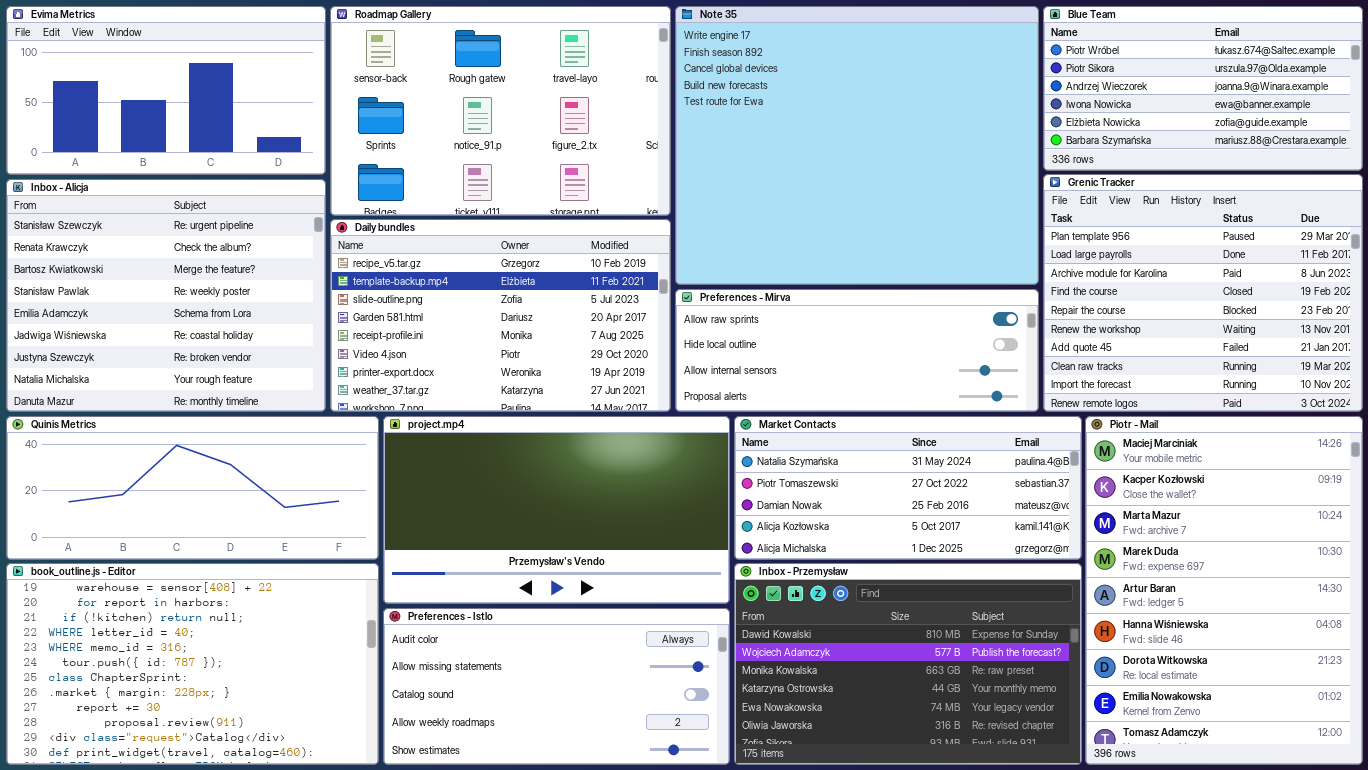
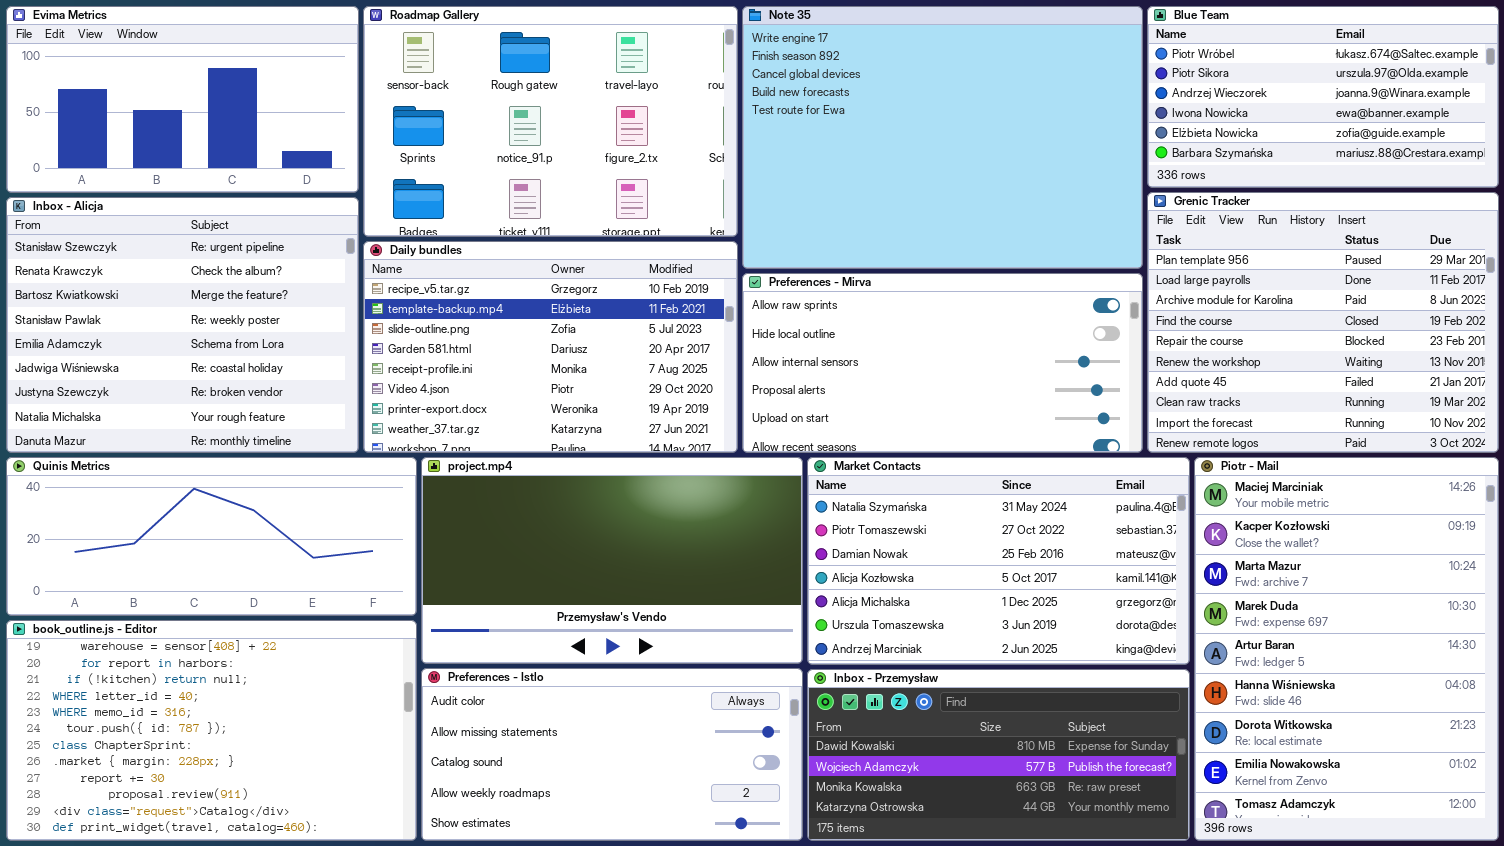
Note 35: [675,6,1039,285] -> [742,6,1143,269], resized
Preferences - Mirva: [675,289,1039,412] -> [742,273,1143,453], resized
Market Contacts: [734,416,1082,560] -> [807,457,1190,665], resized
Inbox - Przemysław: [734,563,1082,765] -> [807,669,1190,841], resized

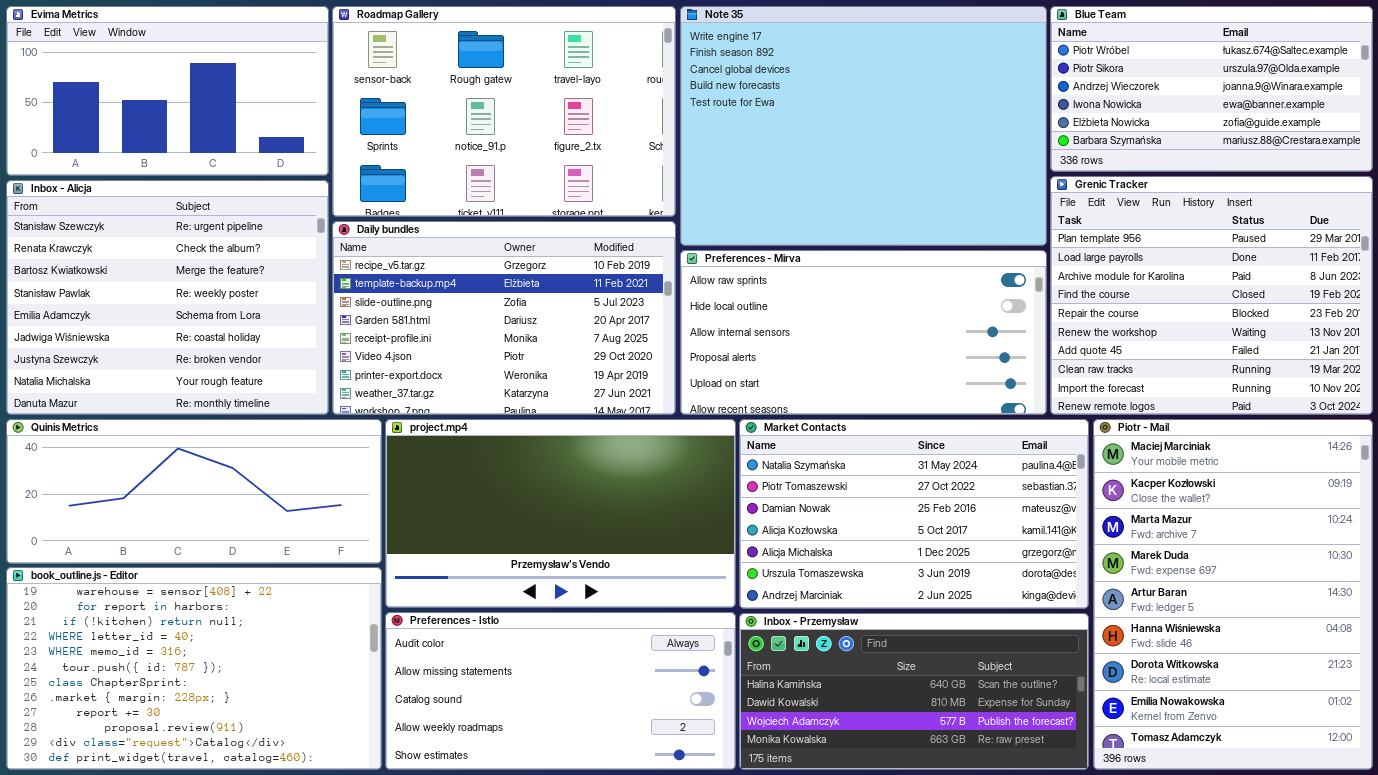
Inbox - Przemysław: [807,669,1190,841] -> [739,613,1089,770], scrolled up 1 row

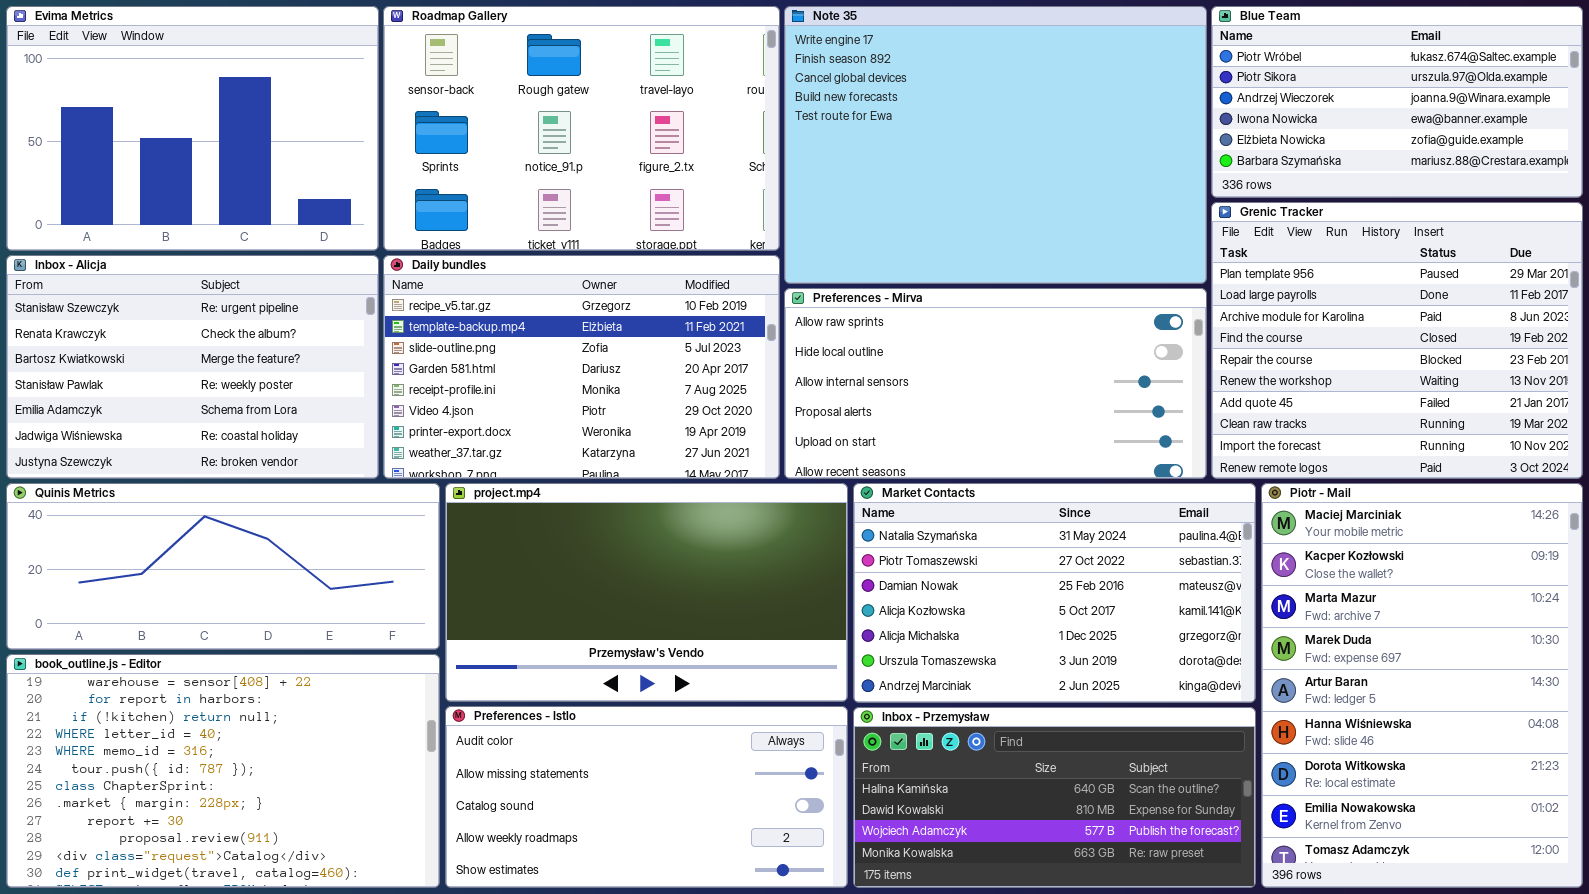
Evima Metrics: [6,6,329,176] -> [6,6,379,251], resized
Inbox - Alicja: [6,180,329,415] -> [6,255,379,479], resized

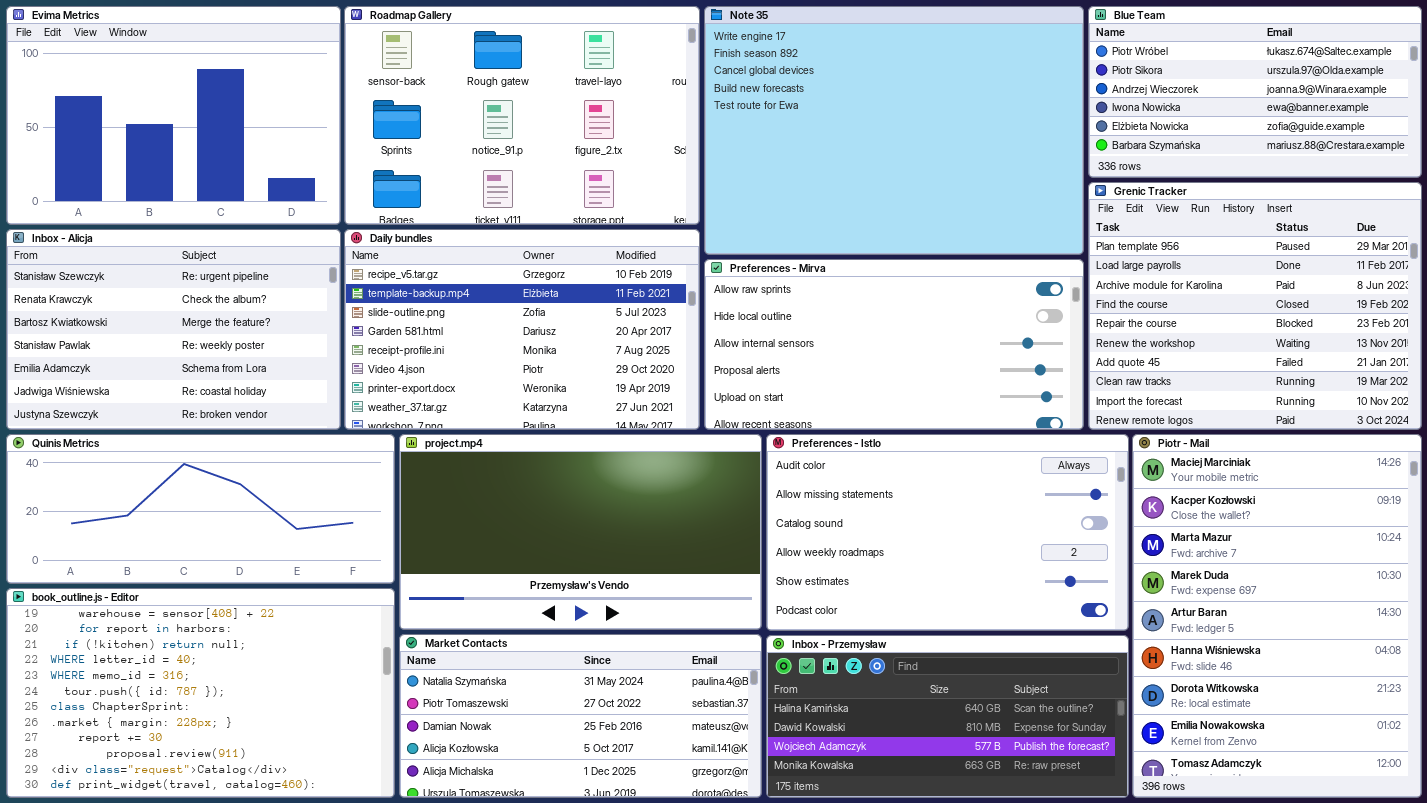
Market Contacts: [853,483,1256,703] -> [399,634,762,798], moved, resized
Preferences - Istlo: [445,706,848,888] -> [766,434,1129,631], moved, resized

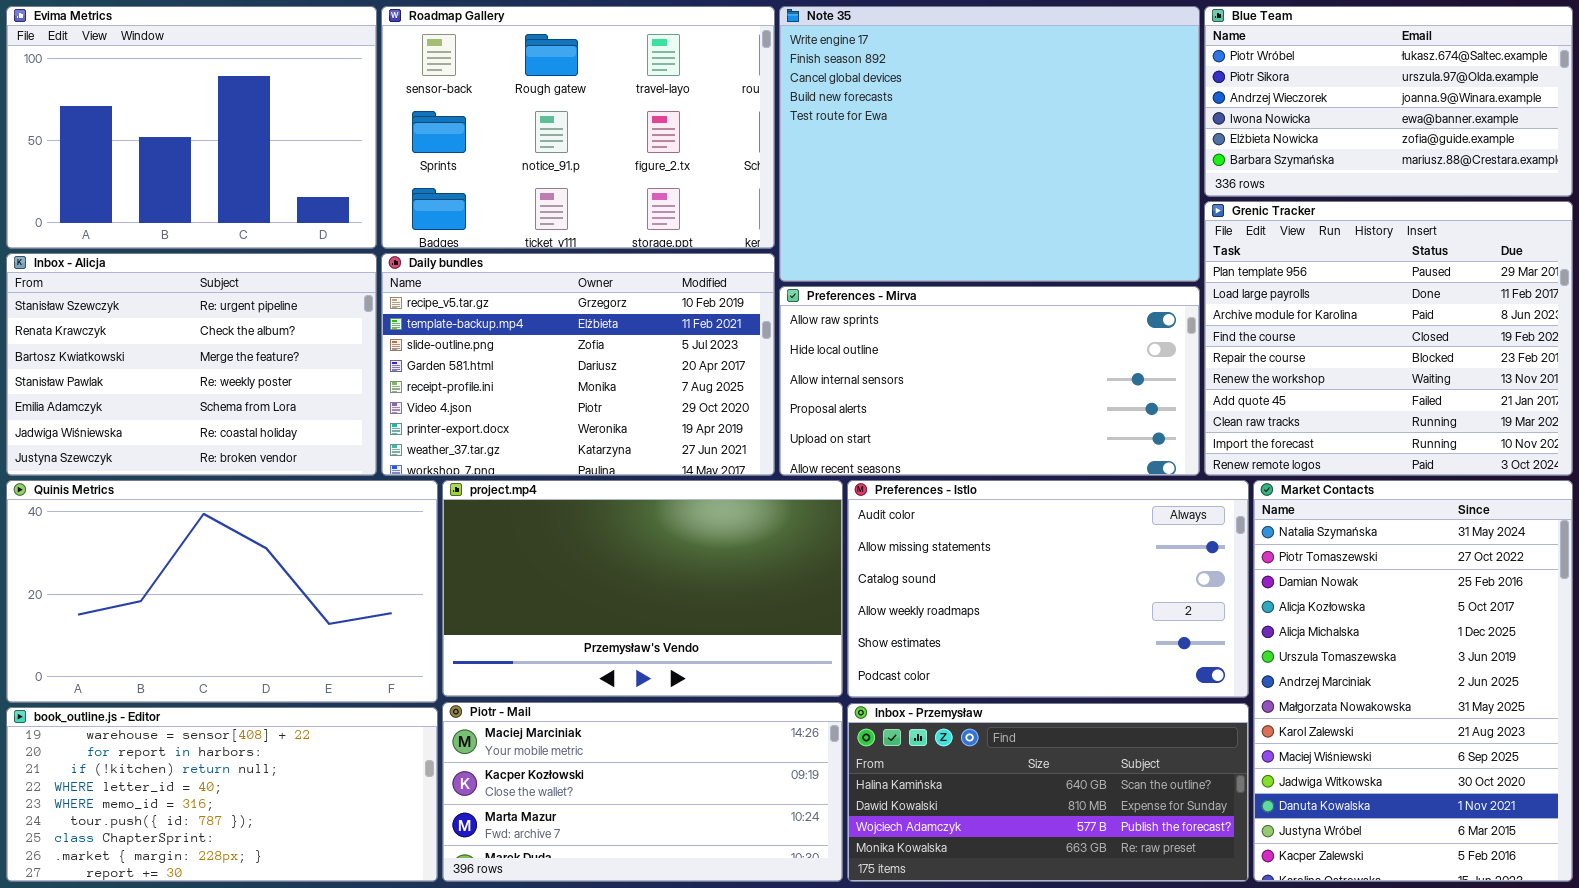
Quinis Metrics: [6,434,395,584] -> [6,480,438,703], resized
Piotr - Mail: [1132,434,1422,798] -> [442,702,843,882], moved, resized
book_outline.js - Editor: [6,588,395,798] -> [6,707,438,882], resized
Market Contacts: [399,634,762,798] -> [1253,480,1573,882], moved, resized

